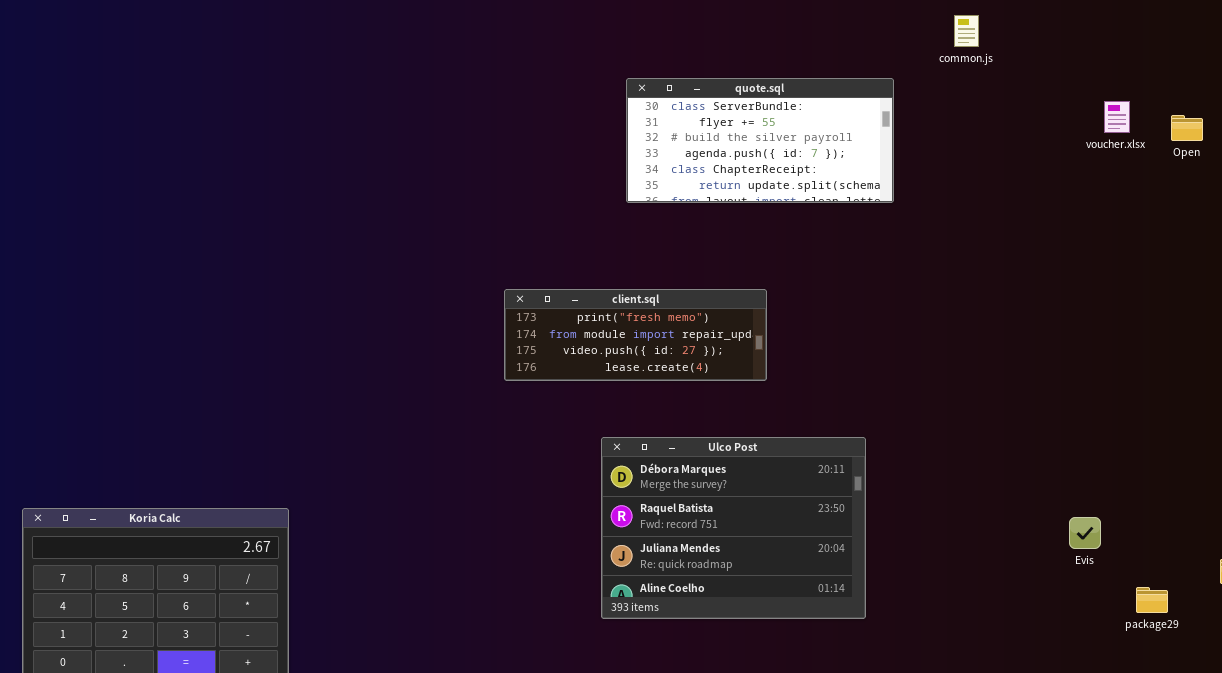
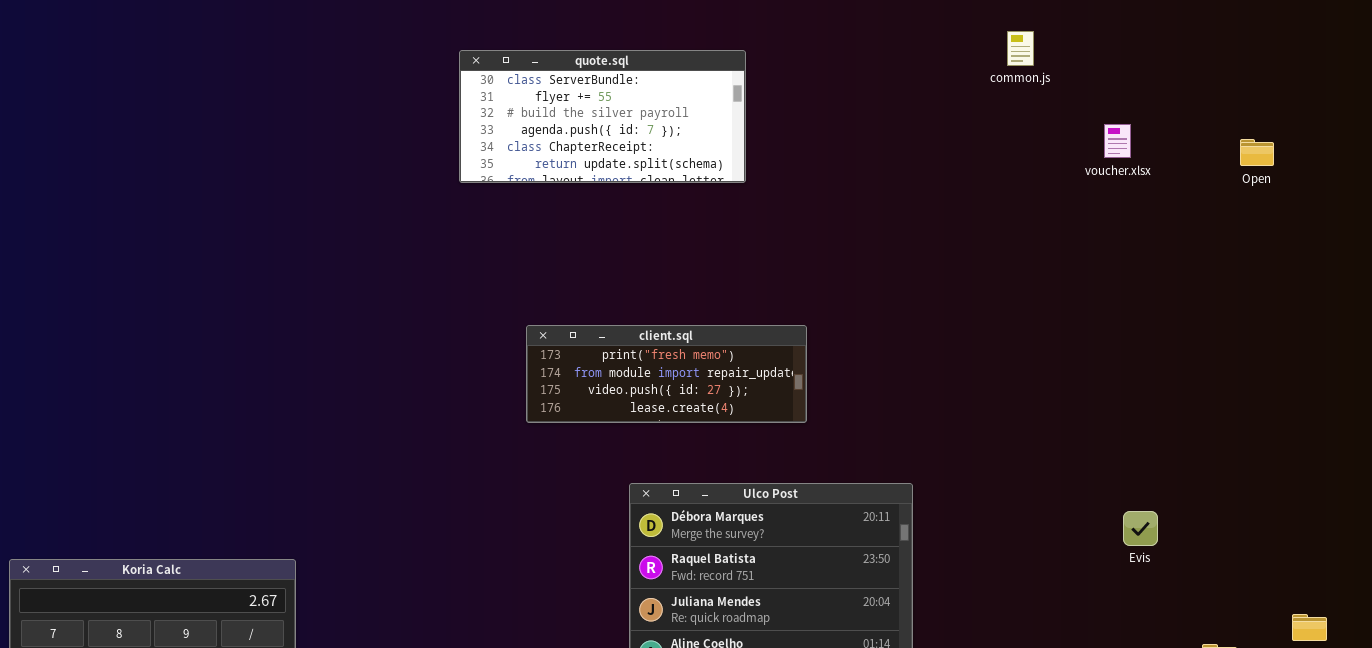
quote.sql: [626,78,894,203] -> [459,50,746,183], moved
voucher.xlsx: [1104,101,1130,133] -> [1104,124,1131,158], moved
Evis: [1069,517,1101,549] -> [1123,511,1158,546], moved

